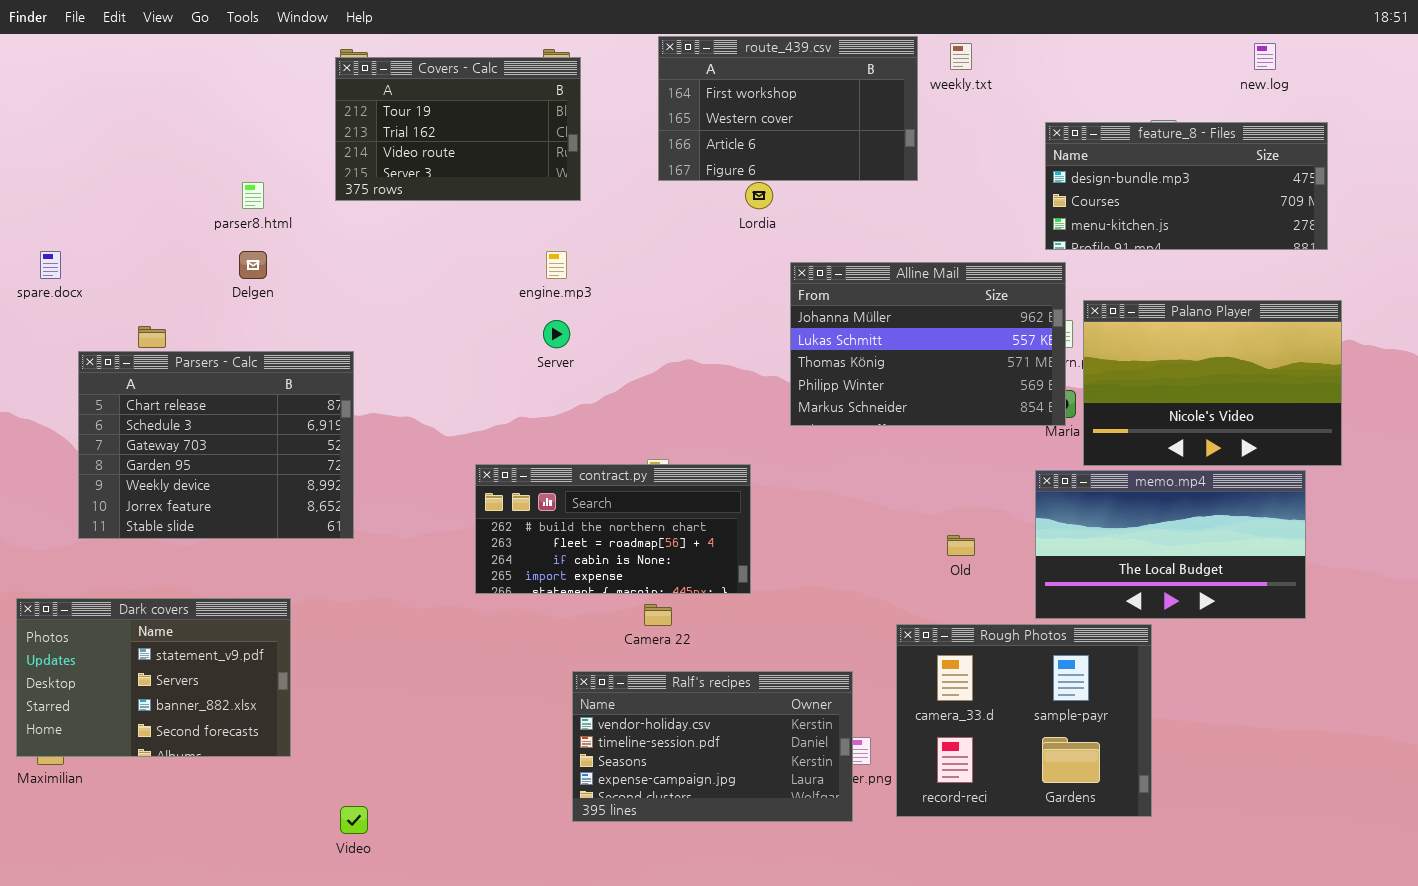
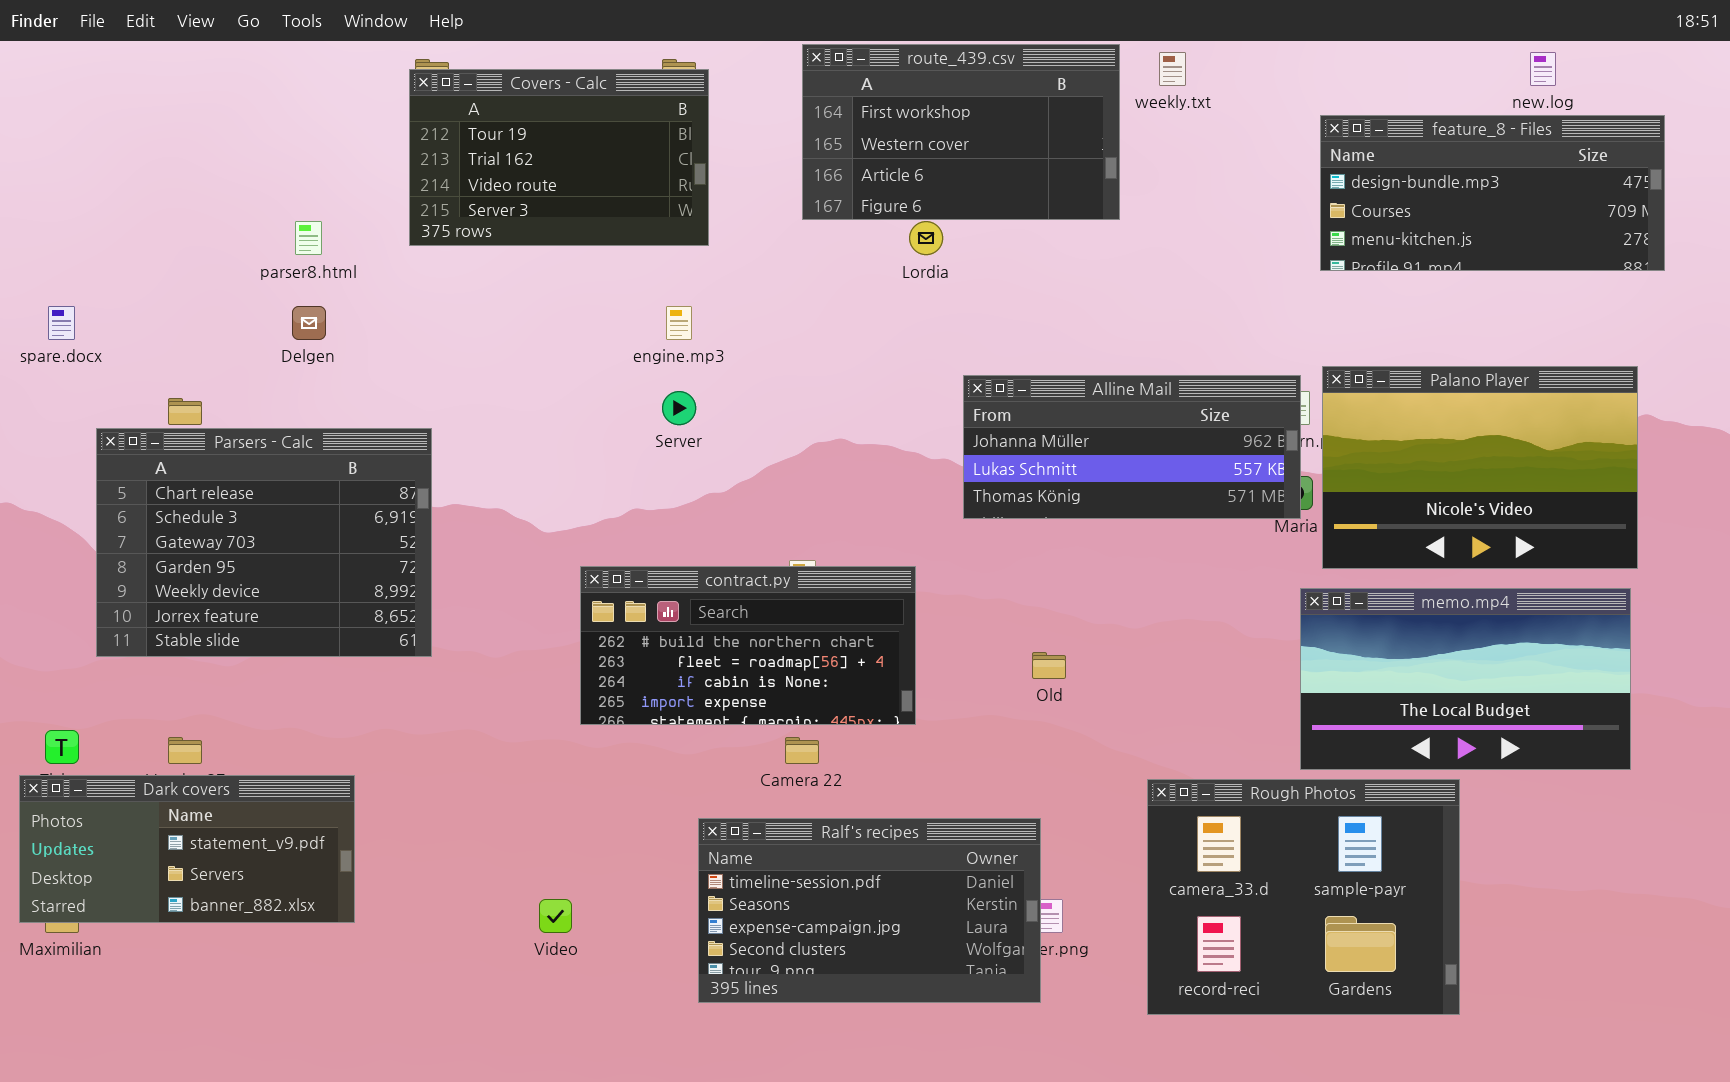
feature_8 - Files: [1045,122,1328,250] -> [1320,115,1665,271], moved
Alline Mail: [790,262,1066,426] -> [963,375,1301,519], resized
memo.mp4: [1035,470,1306,619] -> [1300,588,1631,770], moved
Old: [947,535,975,556] -> [1032,652,1066,679], moved
Dark covers: [16,598,291,757] -> [19,775,355,923], resized
Rough Photos: [896,624,1152,817] -> [1147,779,1460,1015], moved
Ralf's recipes: [572,671,853,822] -> [698,818,1041,1003], scrolled down 1 row
Video: [340,806,368,834] -> [539,899,572,933], moved

